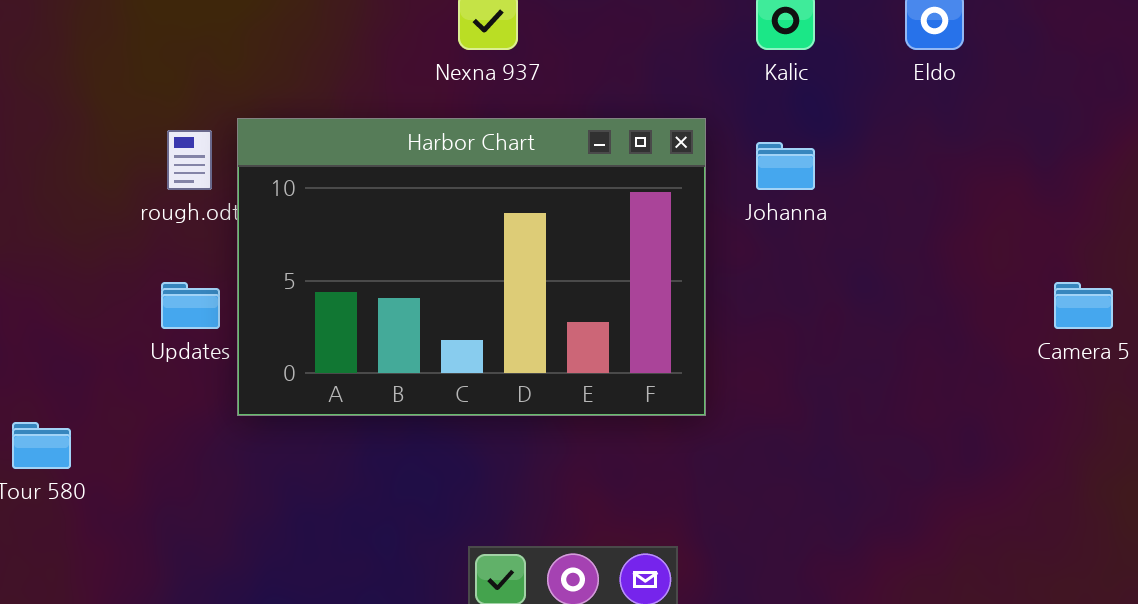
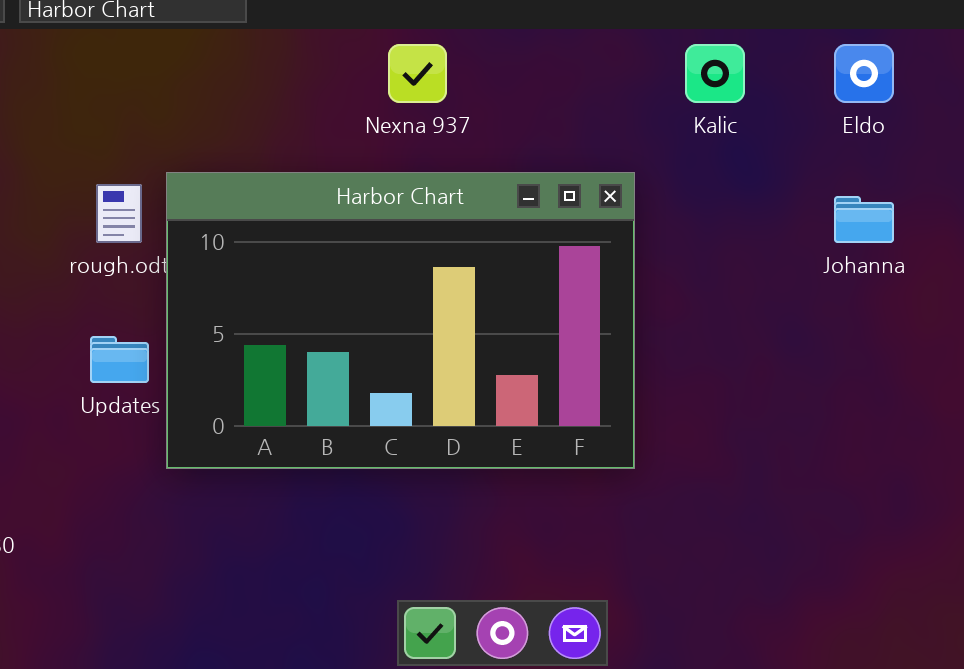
Johanna: [756,142,815,190] -> [834,196,894,243], moved

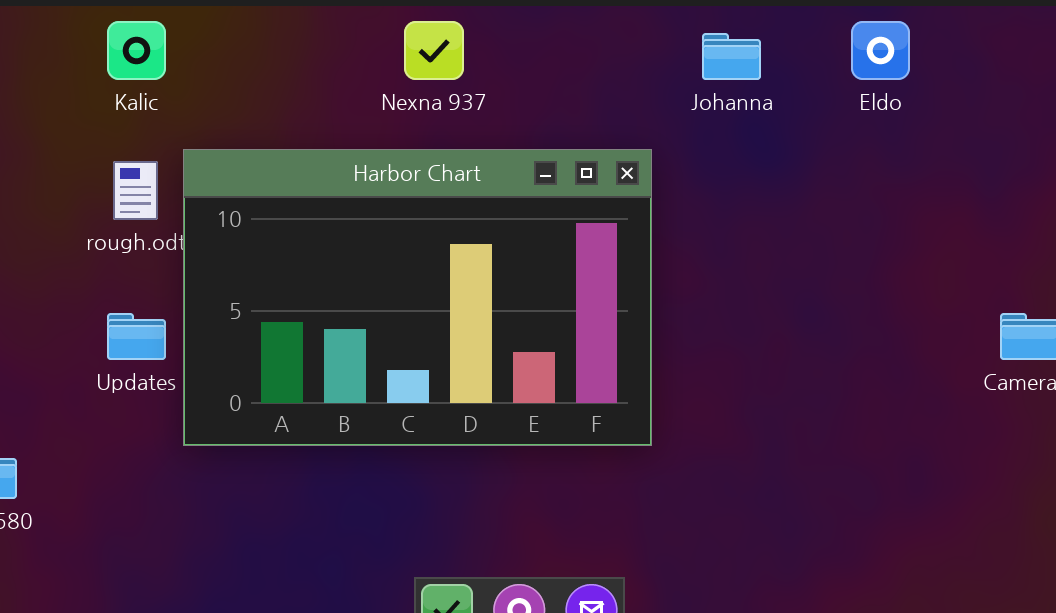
Kalic: [685,44,745,103] -> [107,21,166,80], moved
Johanna: [834,196,894,243] -> [702,33,761,80], moved

